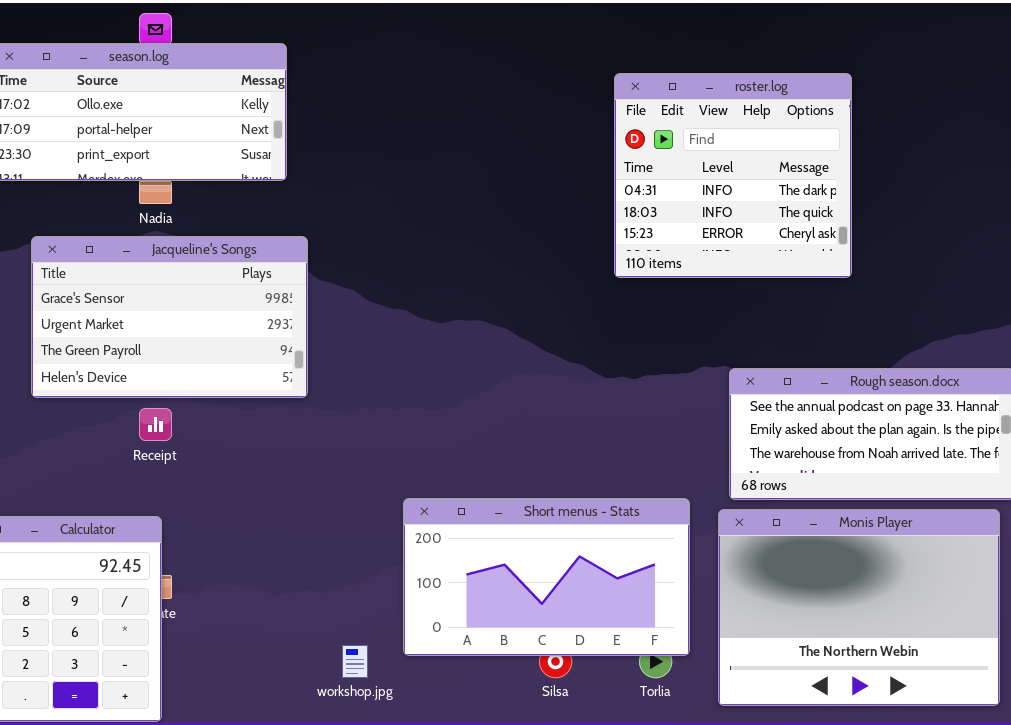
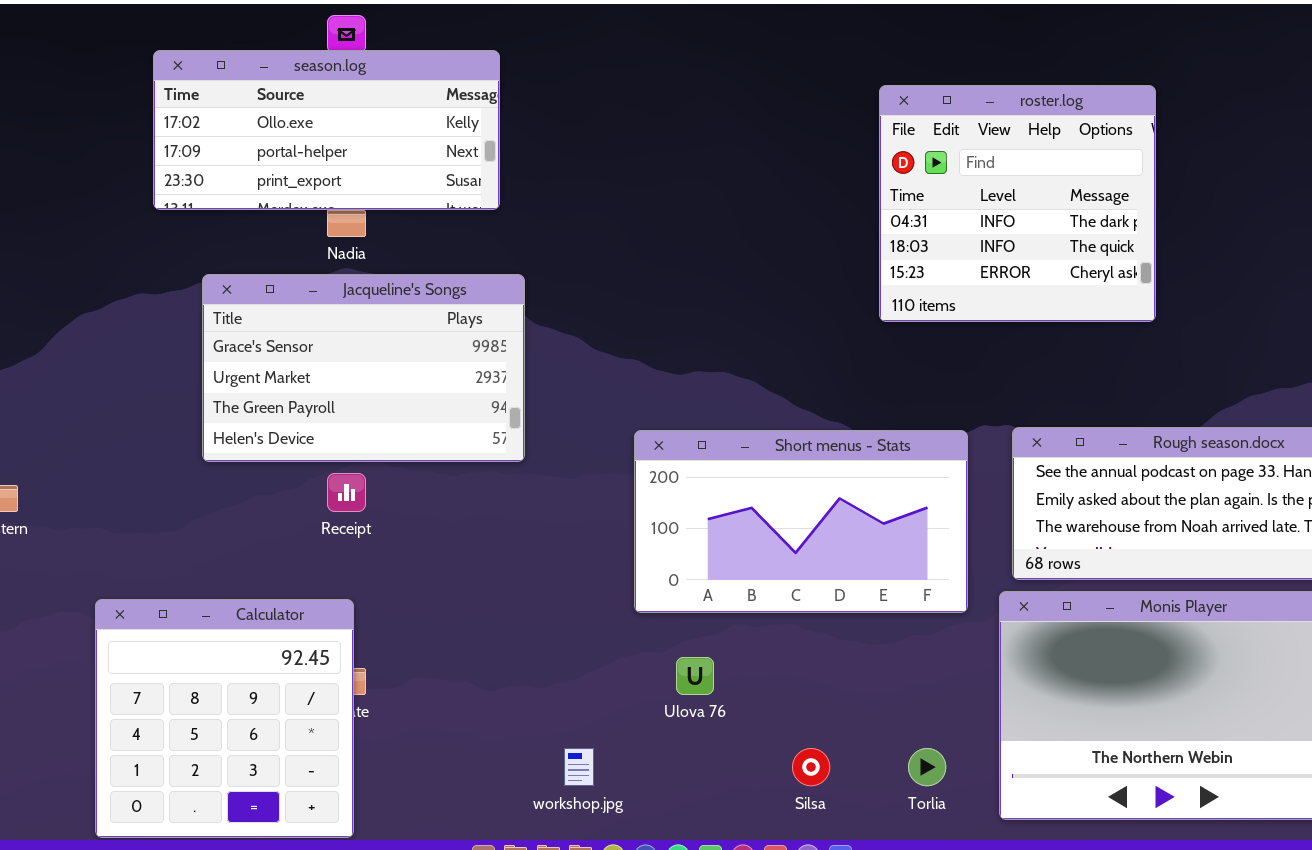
Short menus - Stats: [403,498,690,656] -> [634,430,968,613], moved

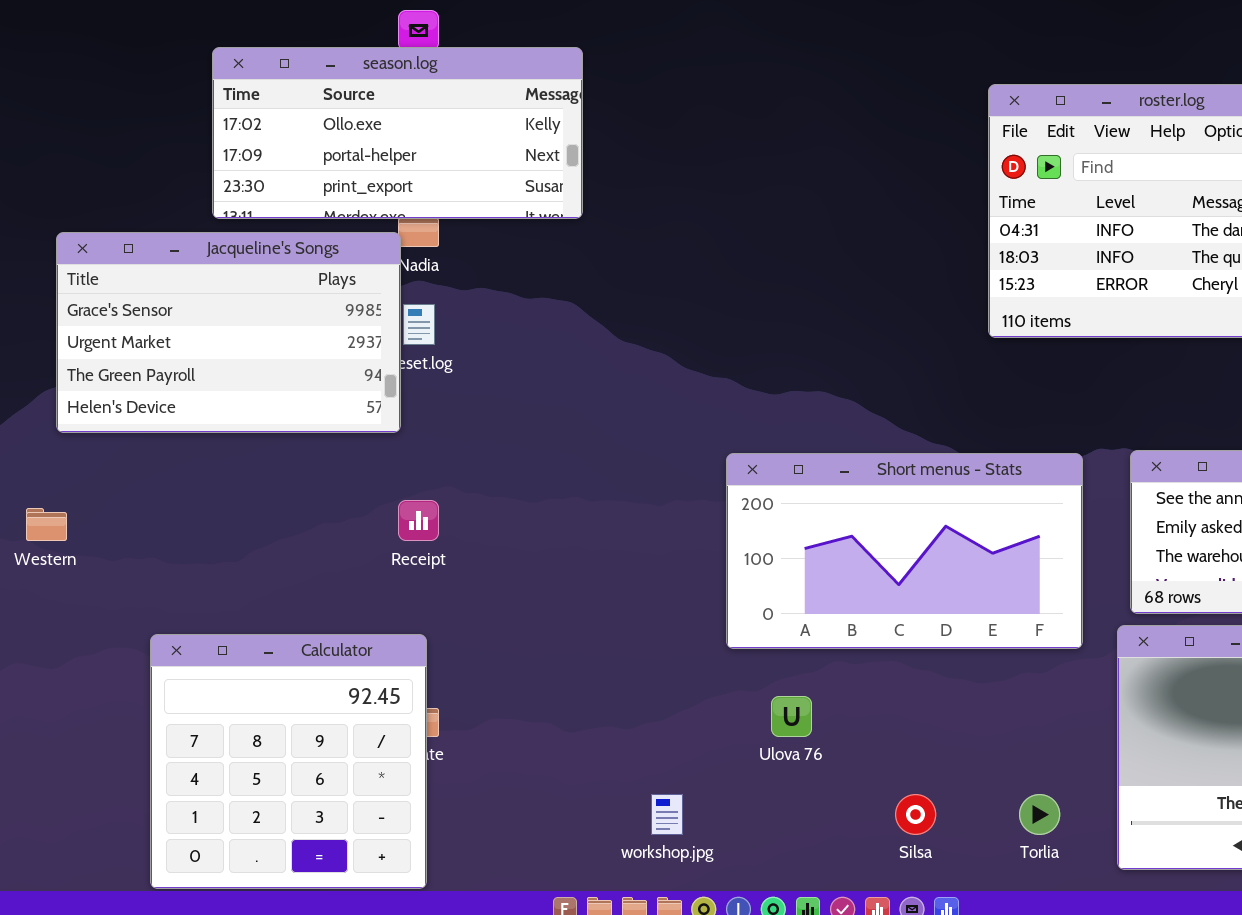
Jacqueline's Songs: [202,274,525,462] -> [56,232,401,433], moved

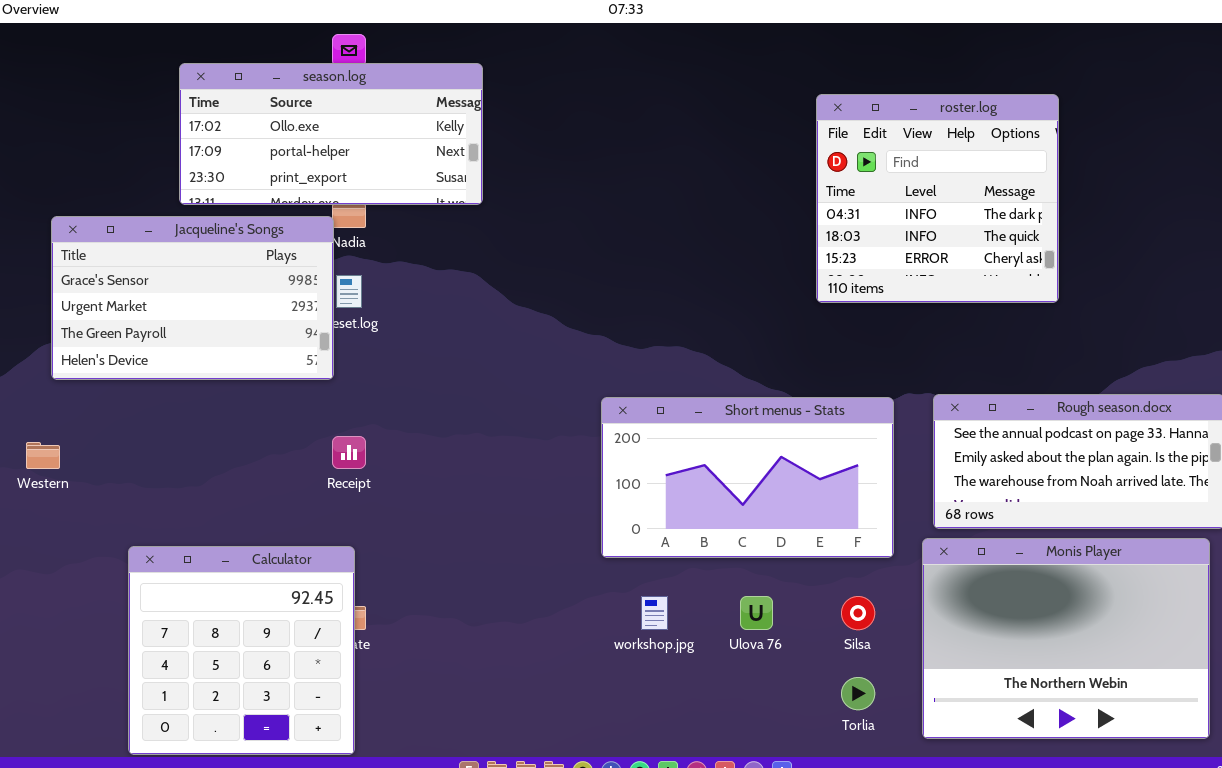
Ulova 76: [771,696,812,737] -> [740,596,773,630], moved
workshop.jpg: [651,794,683,835] -> [641,596,668,630], moved
Silsa: [895,794,936,835] -> [841,596,875,630], moved

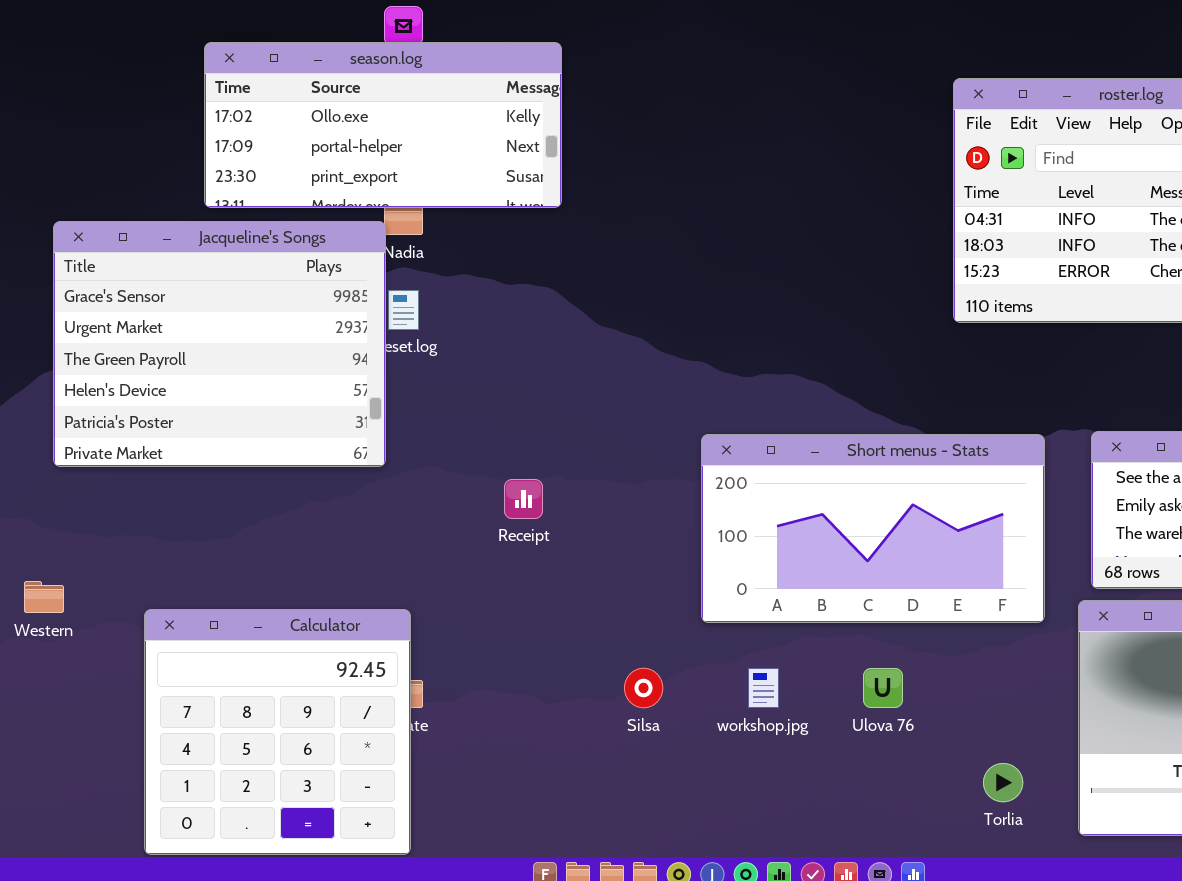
Jacqueline's Songs: [51,216,334,380] -> [53,221,386,467], resized
Receipt: [332,436,366,469] -> [504,479,543,519], moved
Western: [26,442,60,469] -> [24,581,64,613], moved
Silsa: [841,596,875,630] -> [624,668,663,708], moved

